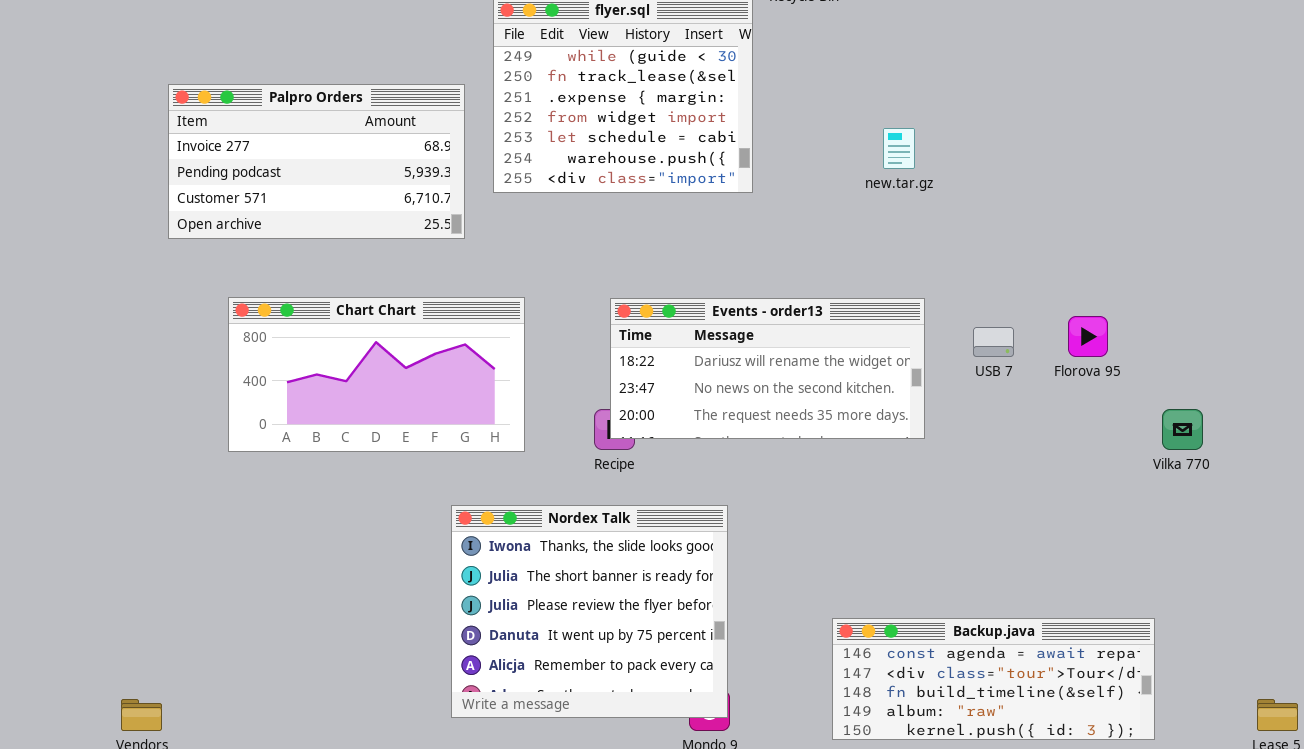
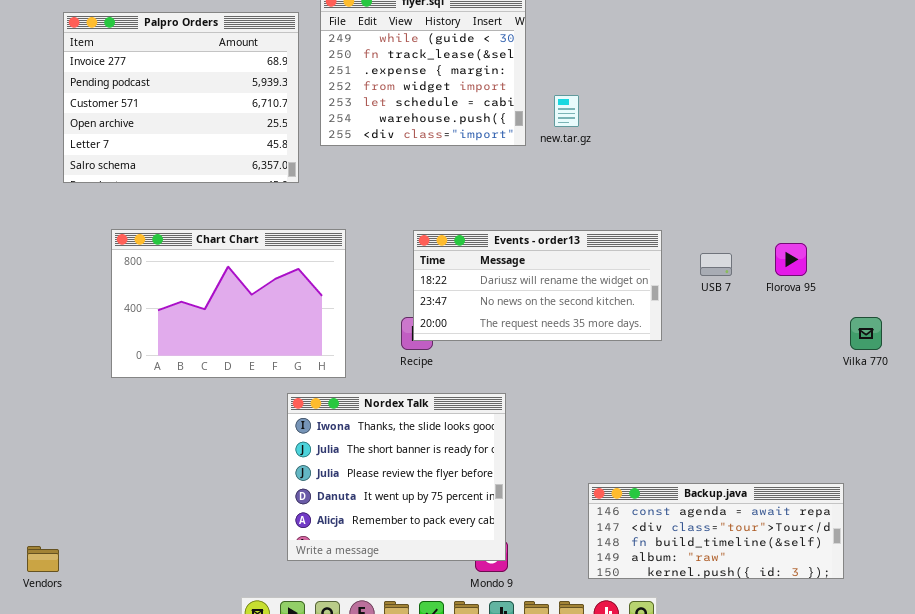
Palpro Orders: [168,84,465,239] -> [63,12,299,183], resized
new.tar.gz: [883,128,915,169] -> [554,95,579,127], moved
Chart Chart: [228,297,525,452] -> [111,229,346,378], resized

